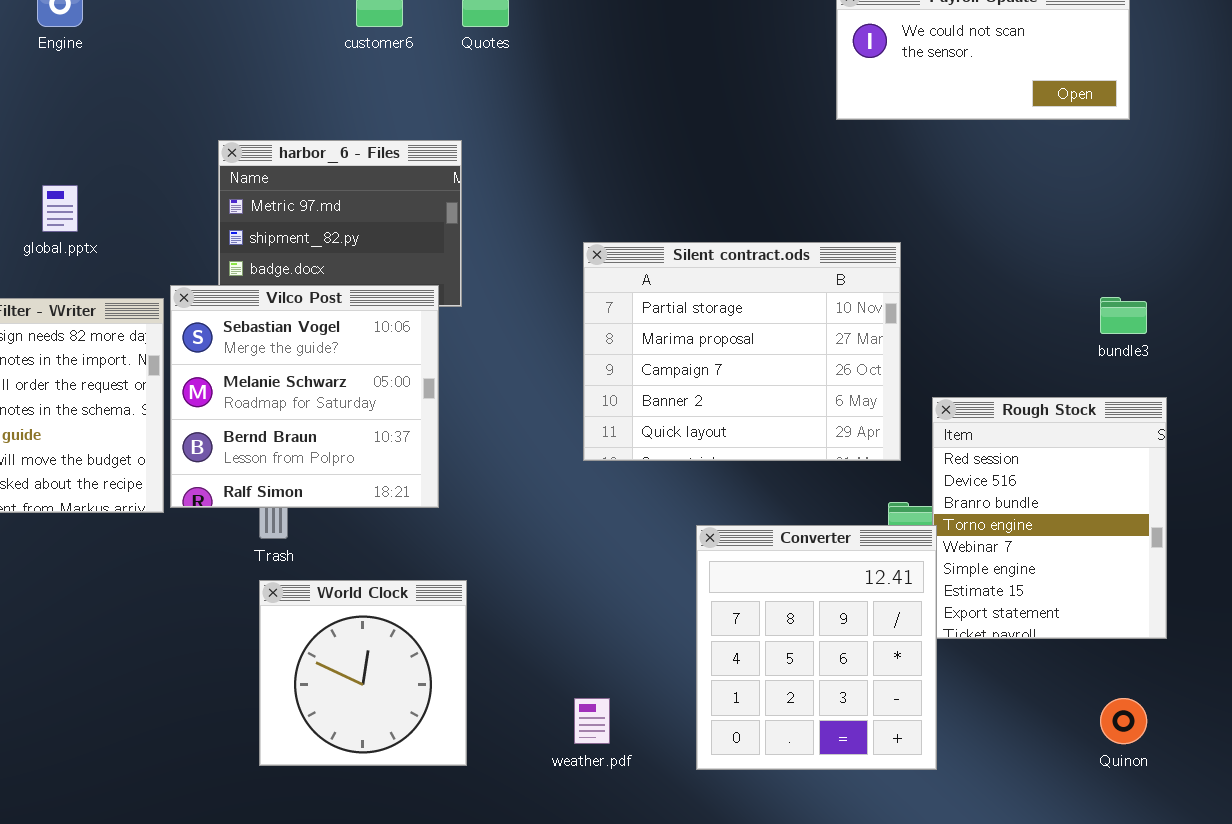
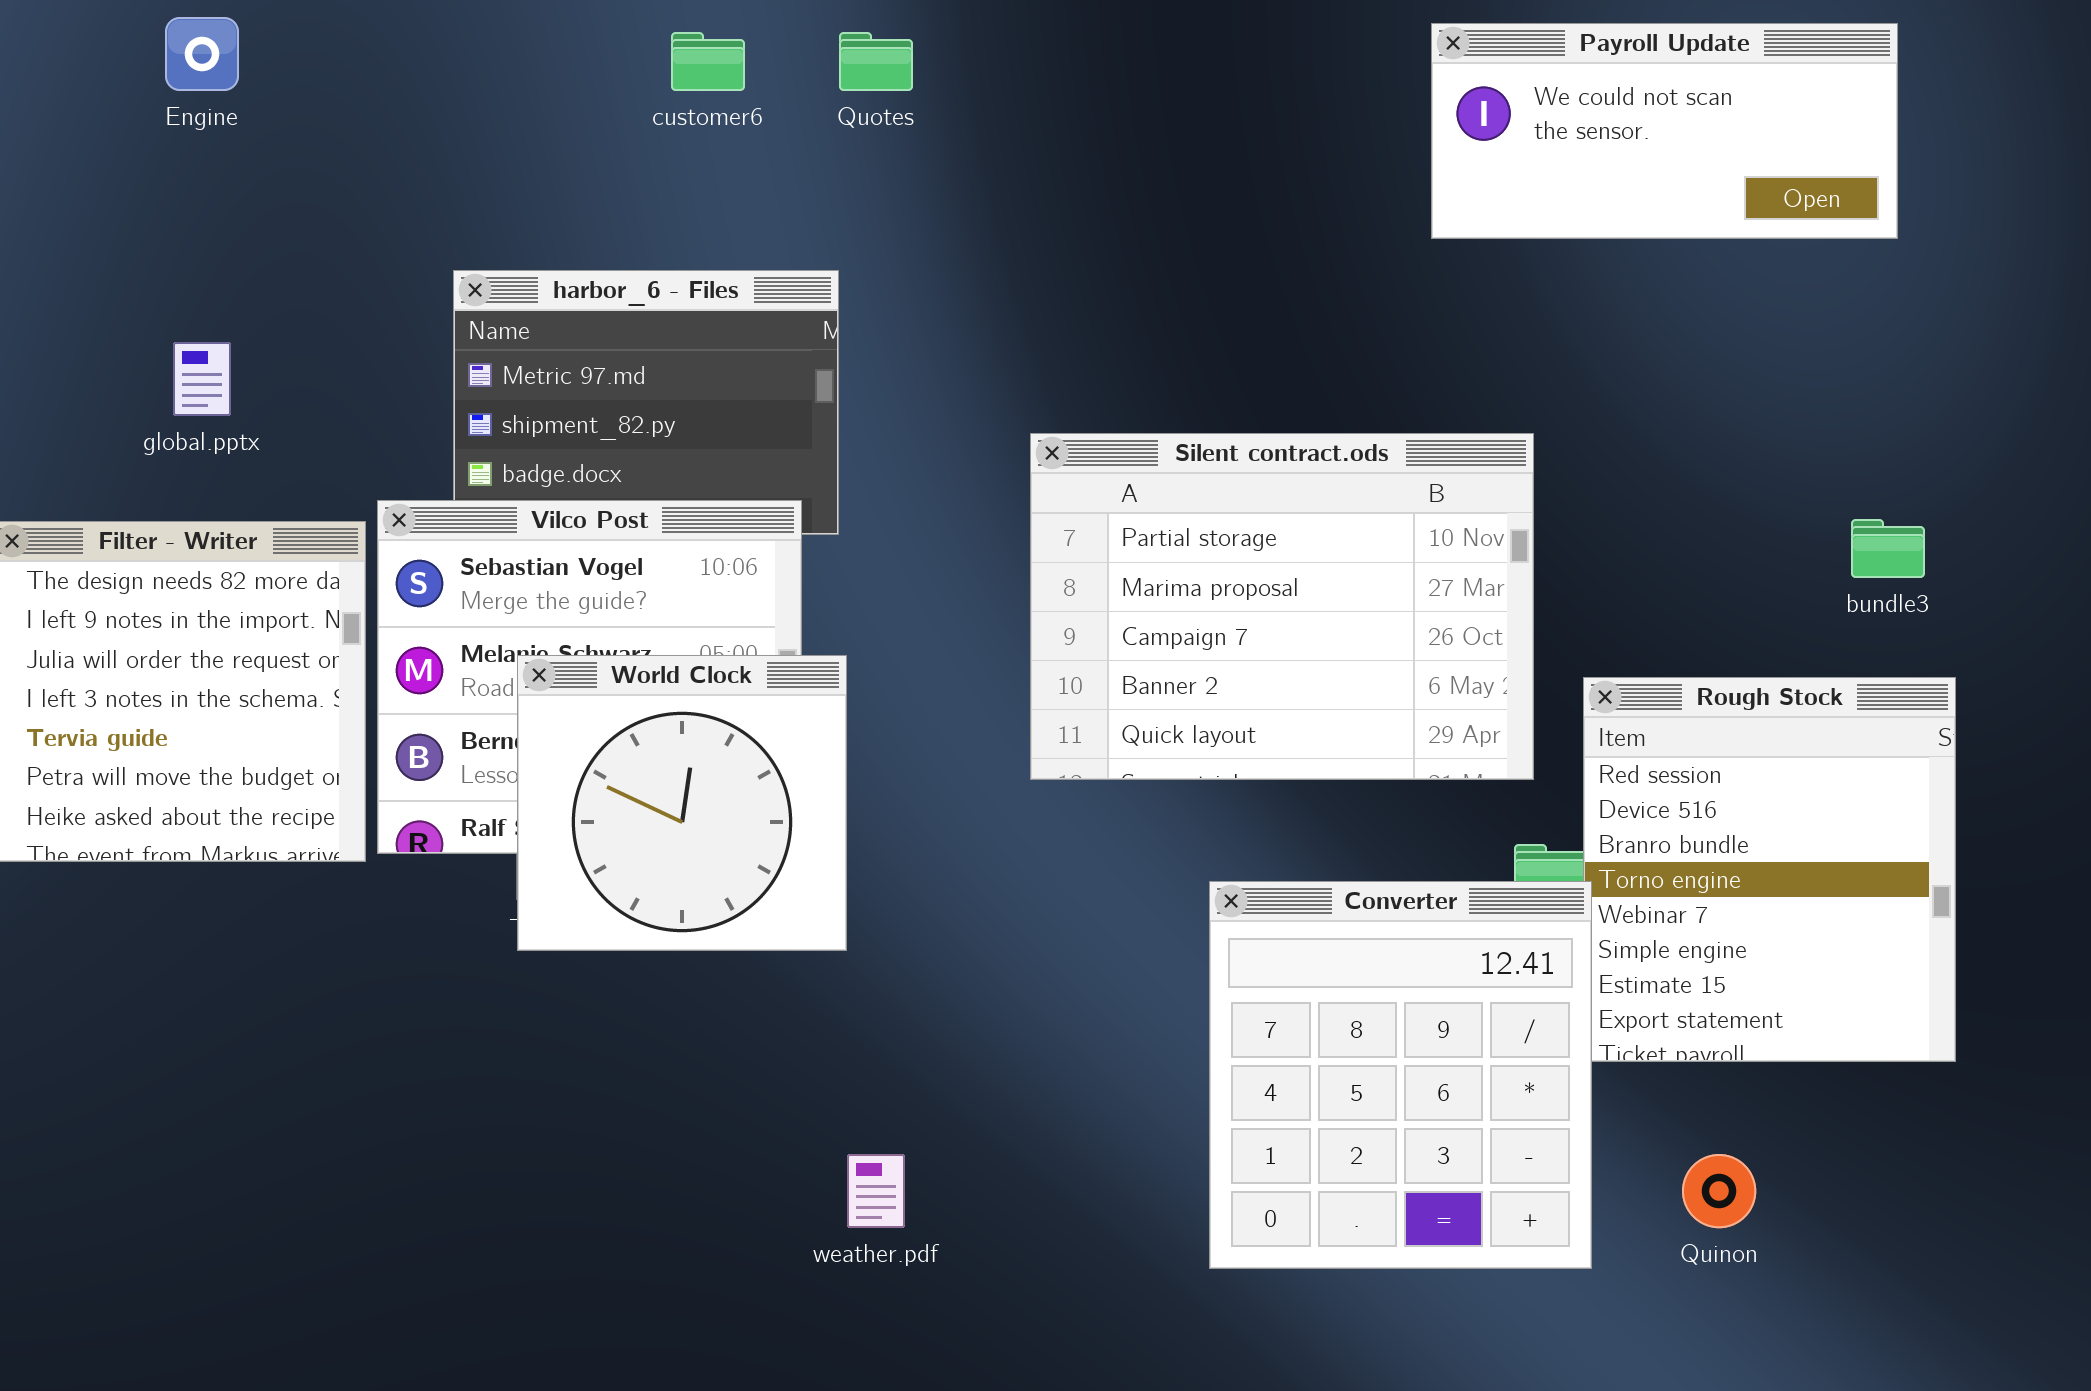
World Clock: [259,580,467,766] -> [517,655,847,951], moved
weather.pdf: [574,698,610,744] -> [847,1154,905,1228], moved
Quinon: [1100,698,1147,744] -> [1682,1154,1756,1228], moved

